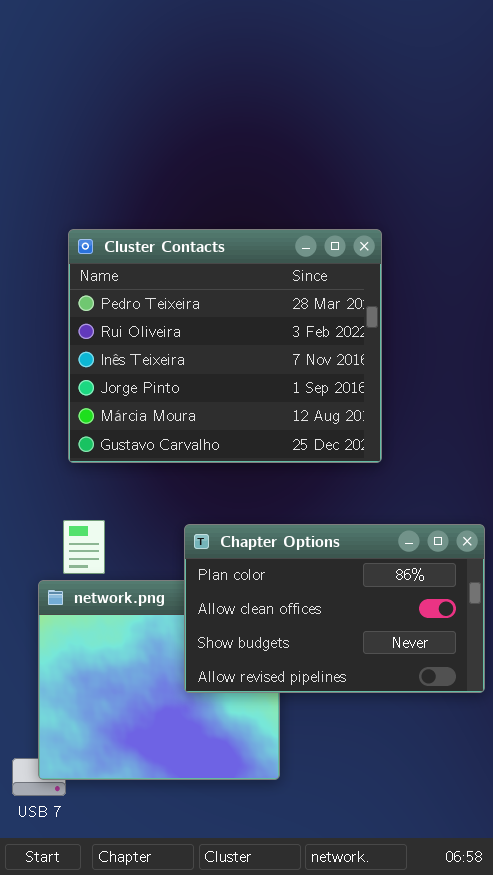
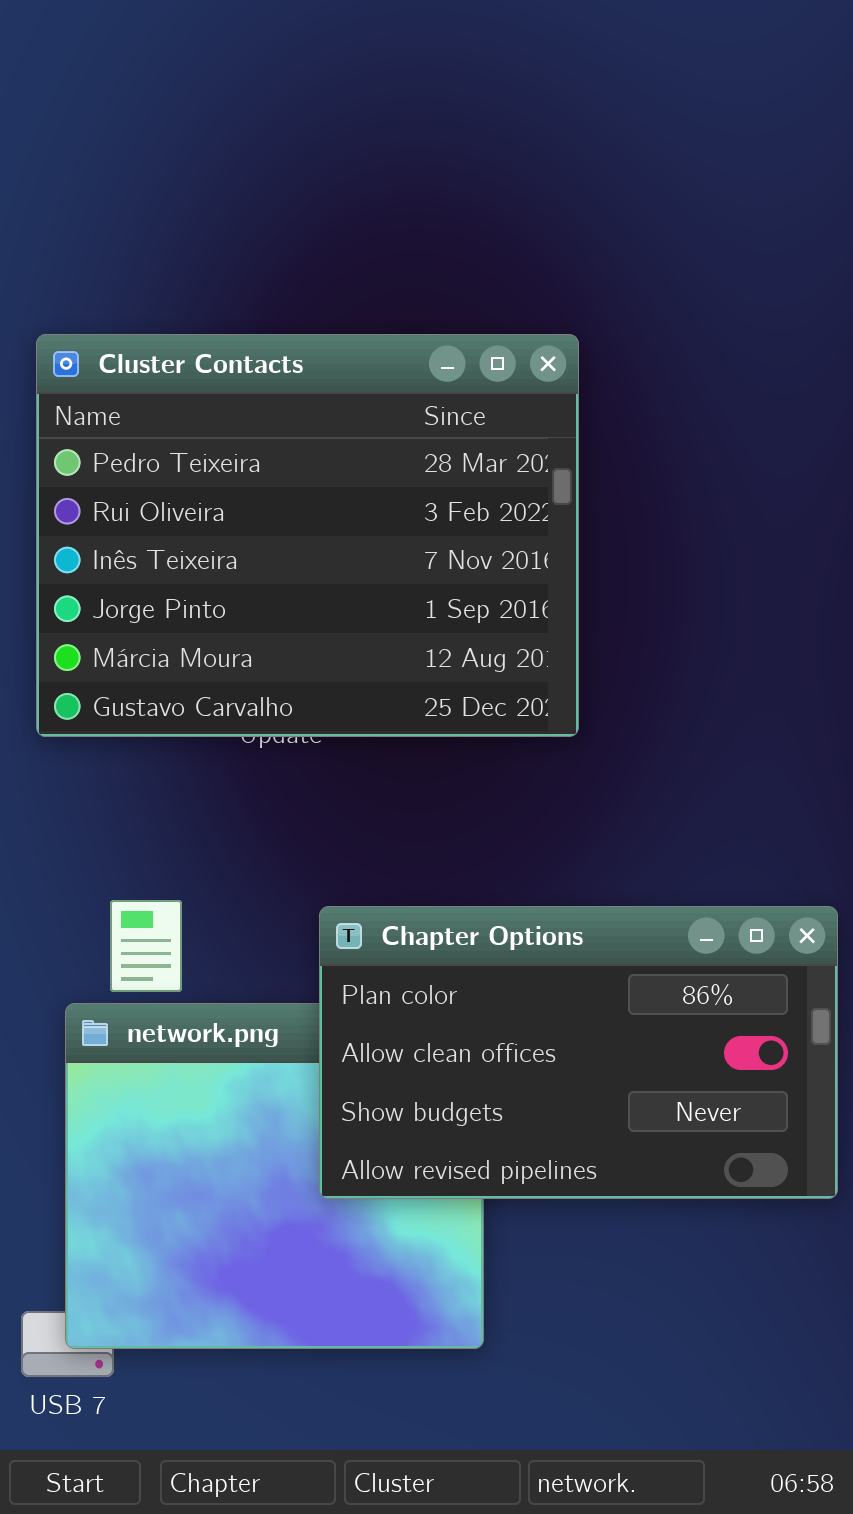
Cluster Contacts: [68,229,382,463] -> [36,334,579,737], moved

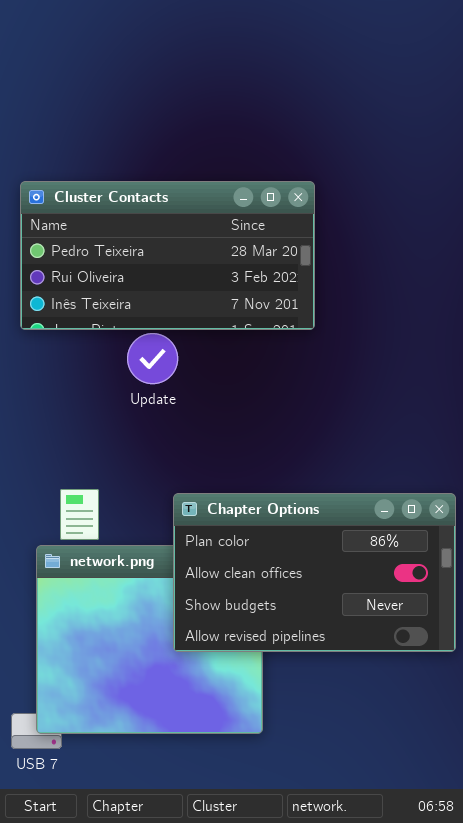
Cluster Contacts: [36,334,579,737] -> [20,181,315,330], resized

